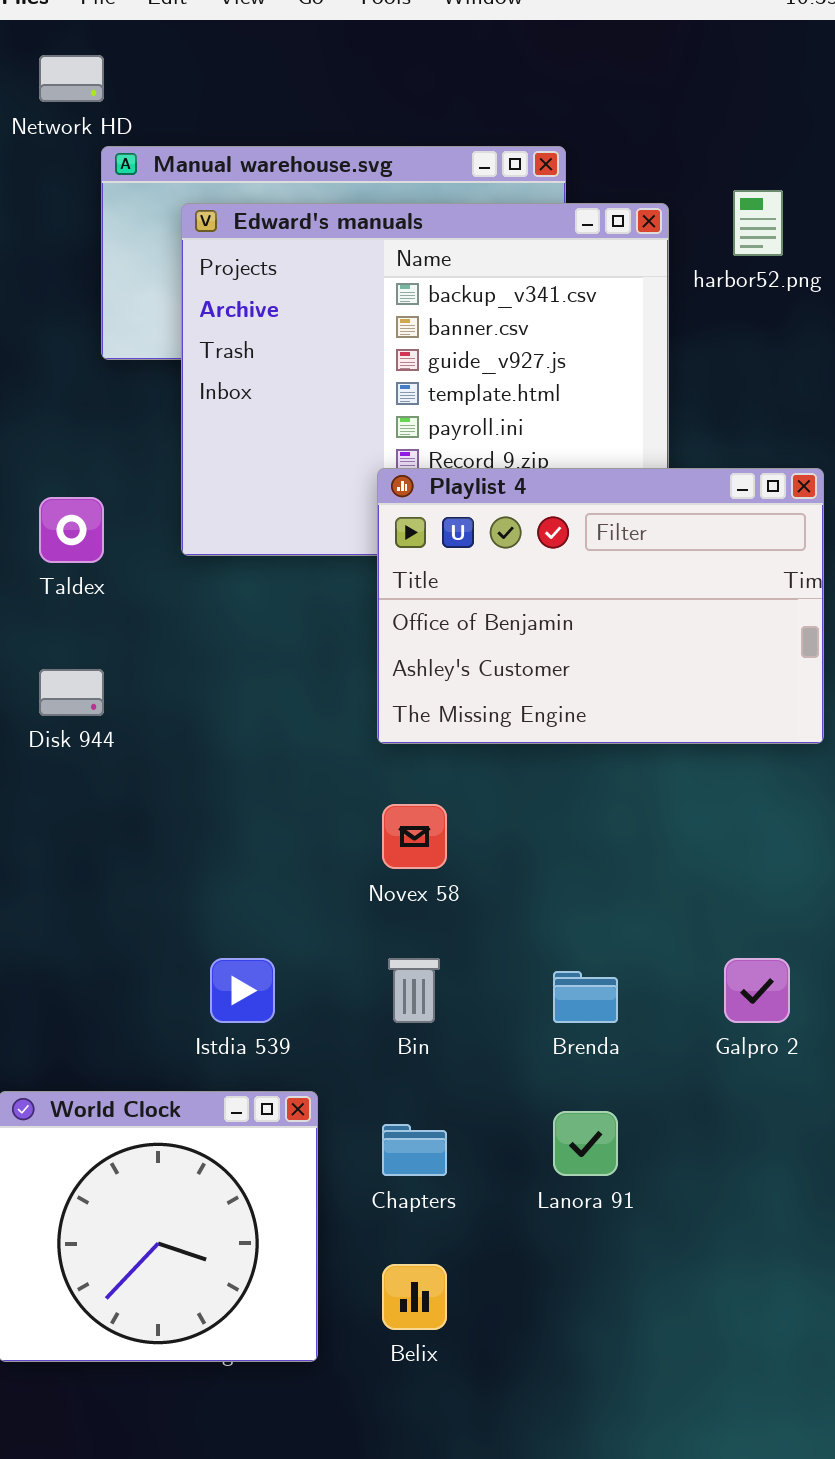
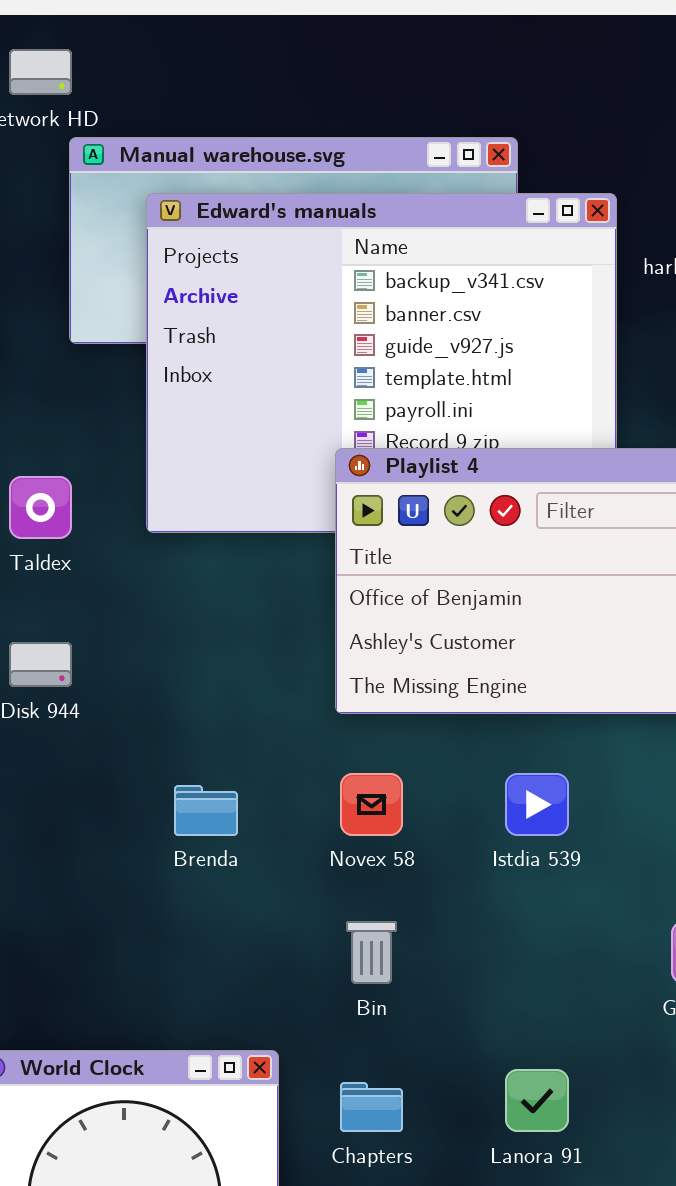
Istdia 539: [210,958,275,1023] -> [505,773,569,836], moved
Brenda: [553,971,618,1023] -> [174,785,238,836], moved

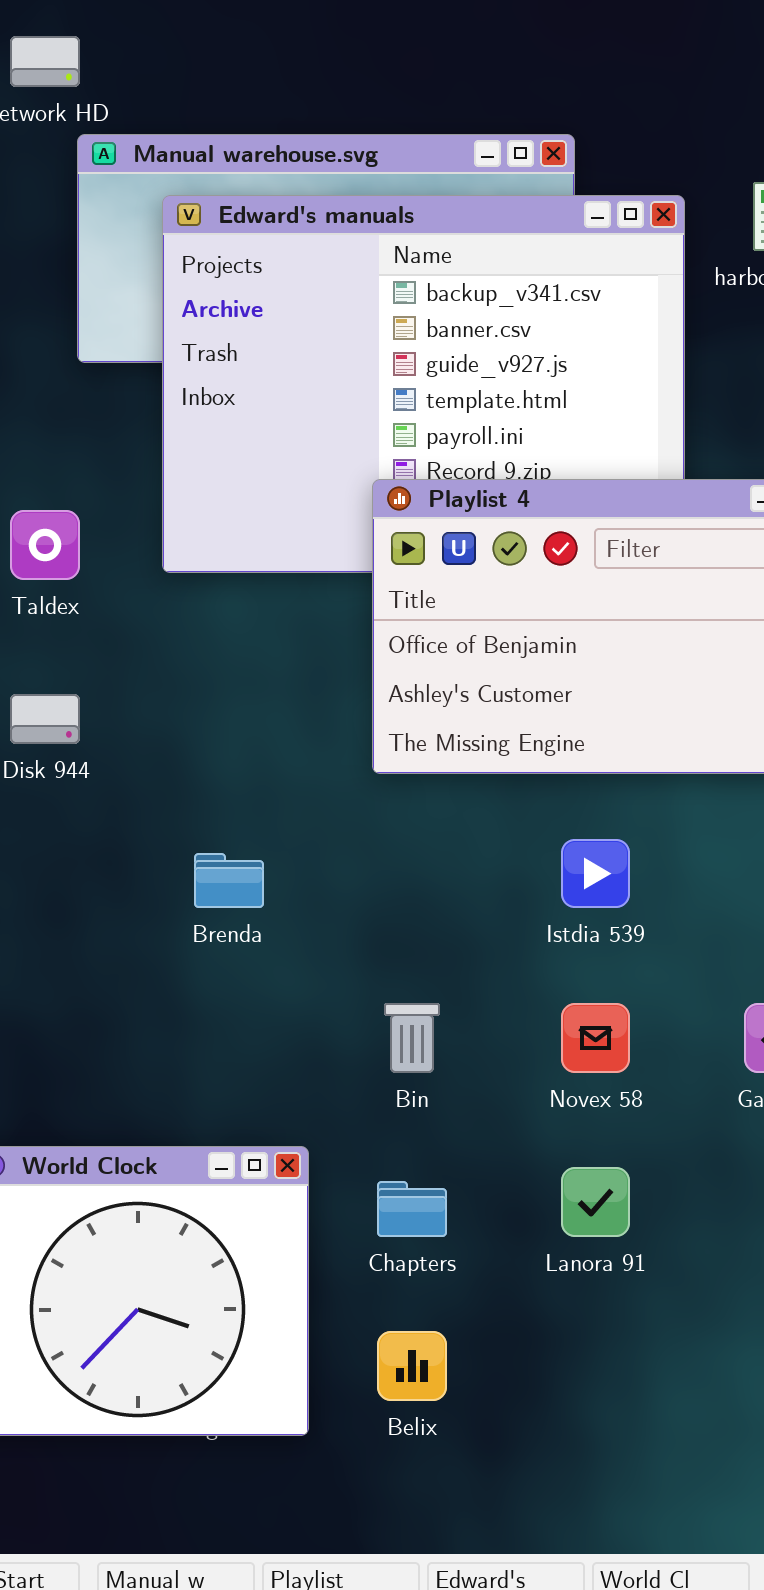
Novex 58: [340,773,403,836] -> [561,1003,630,1073], moved

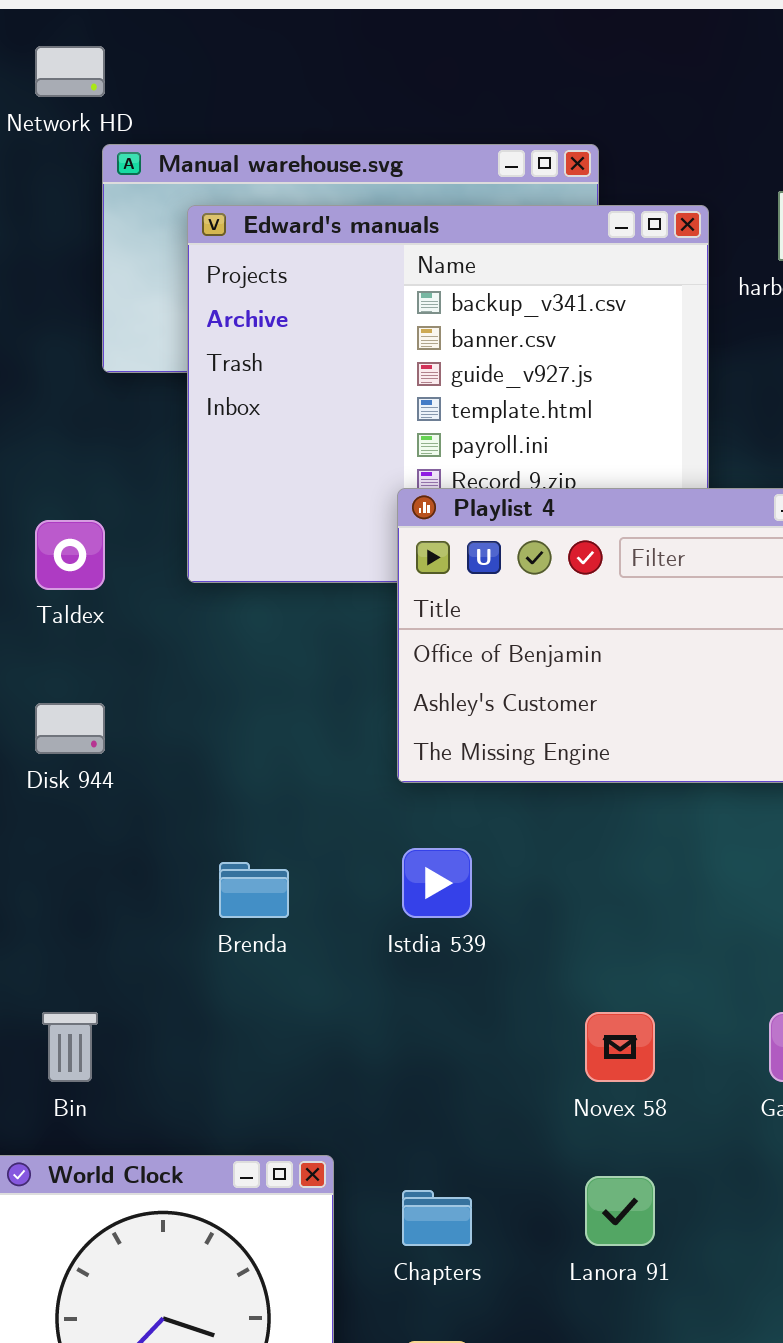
Istdia 539: [561,839,630,908] -> [402,848,472,918], moved
Bin: [384,1003,440,1073] -> [42,1012,98,1082], moved

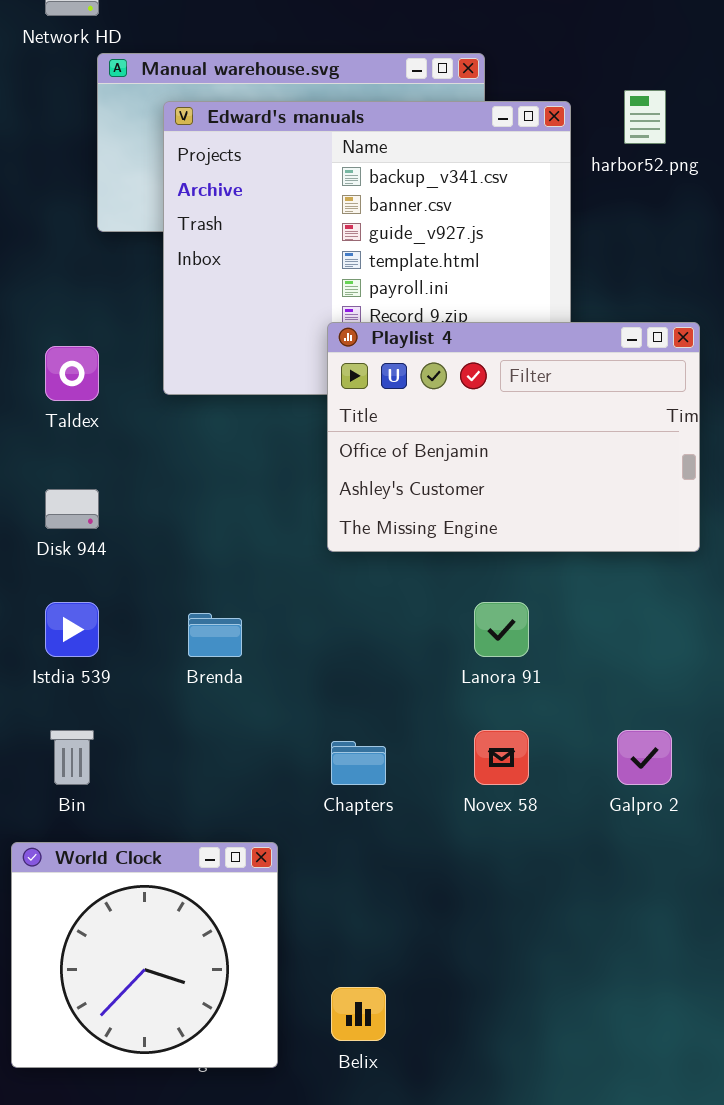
Istdia 539: [402,848,472,918] -> [45,602,99,657], moved
Lanora 91: [585,1176,655,1246] -> [474,602,529,657], moved
Chapters: [402,1190,472,1246] -> [331,741,386,785], moved

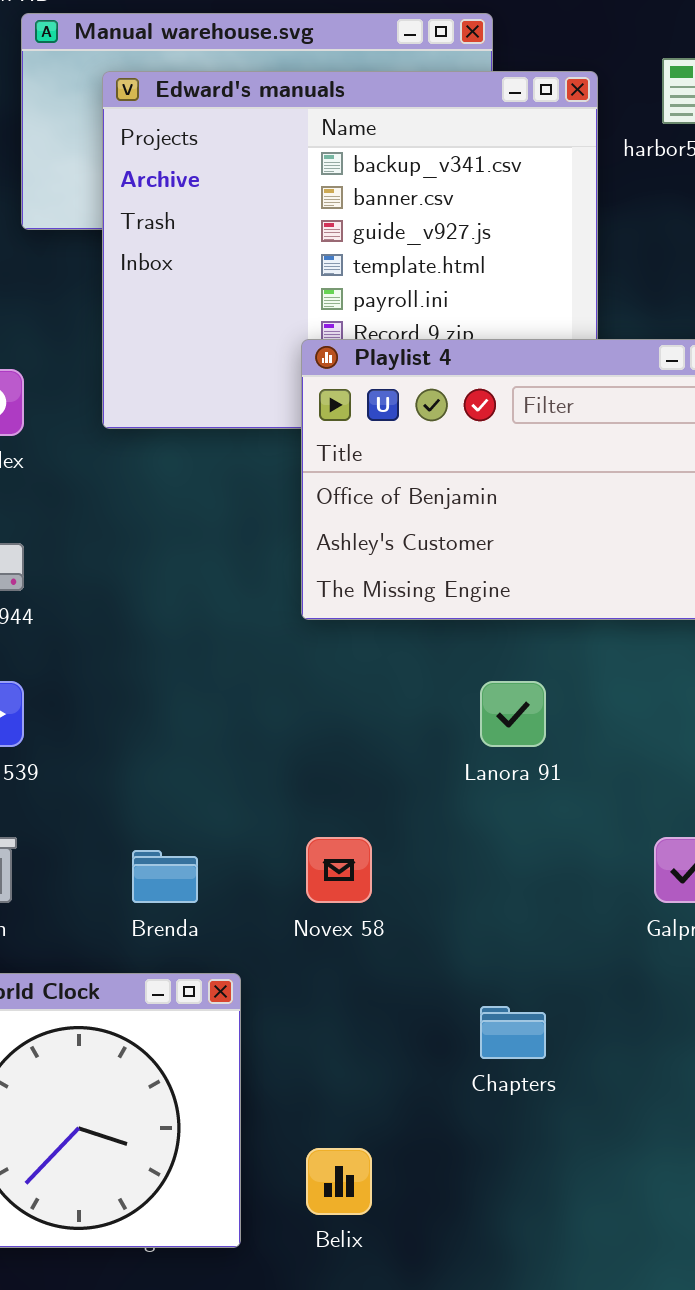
Brenda: [188,613,242,657] -> [132,850,198,903], moved
Novex 58: [474,730,529,785] -> [306,837,372,903], moved
Chapters: [331,741,386,785] -> [480,1006,546,1059], moved

